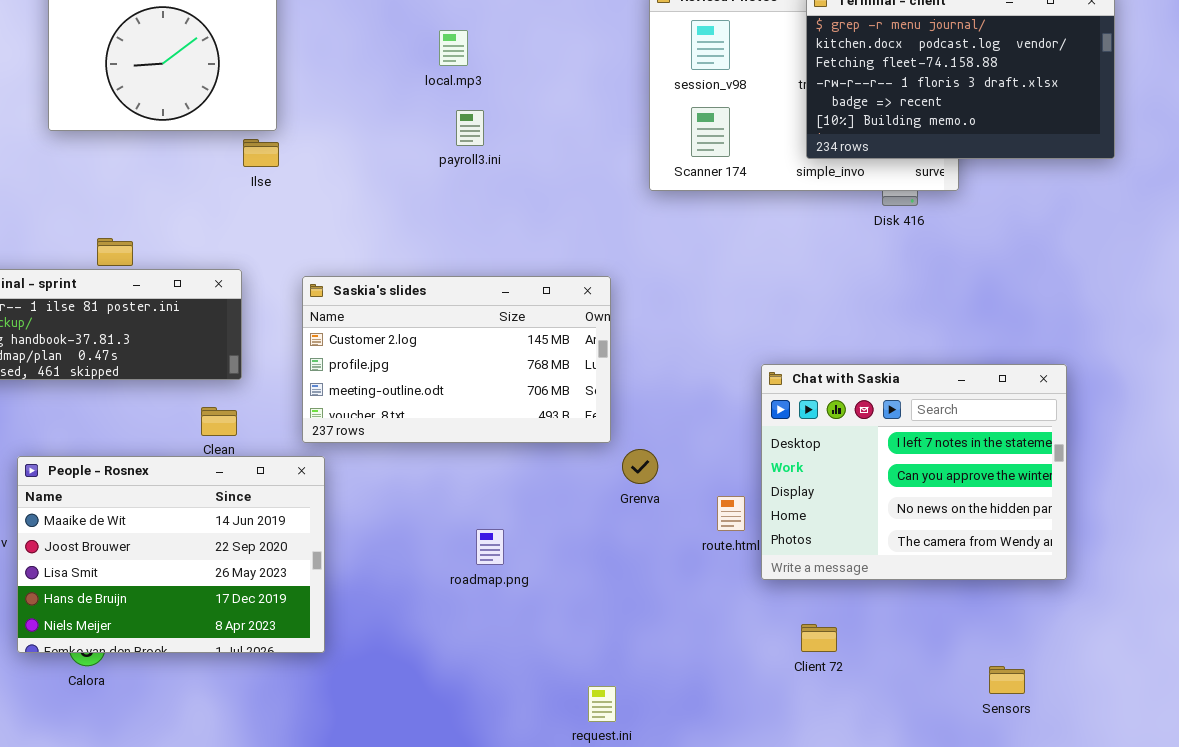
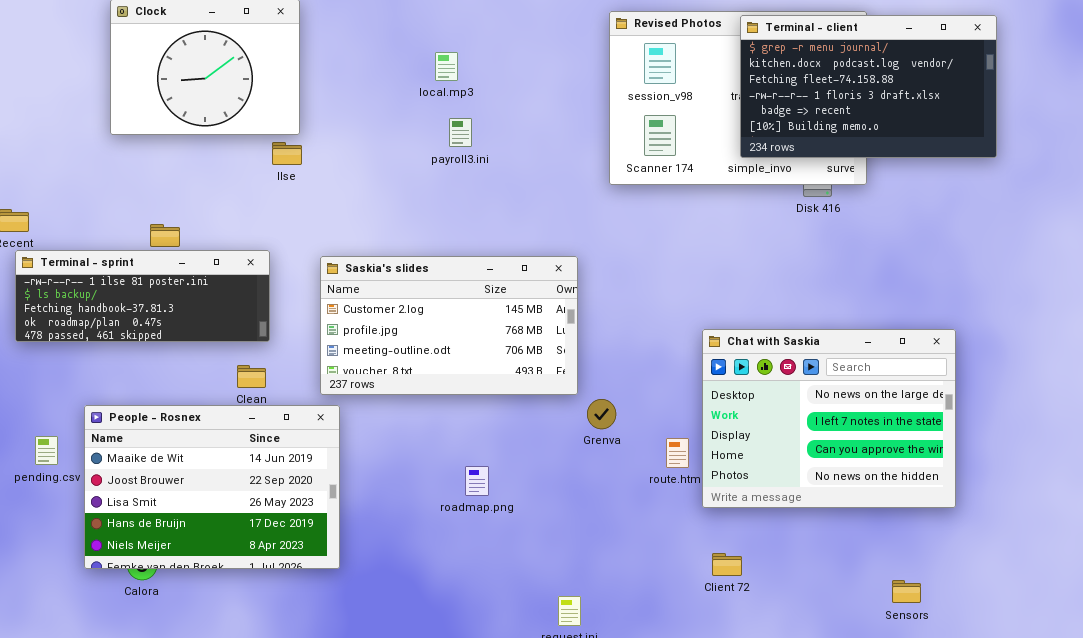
Chat with Saskia: [761,364,1067,580] -> [702,329,956,508], scrolled up 1 row
Client 72: [801,624,837,652] -> [712,553,742,576], moved

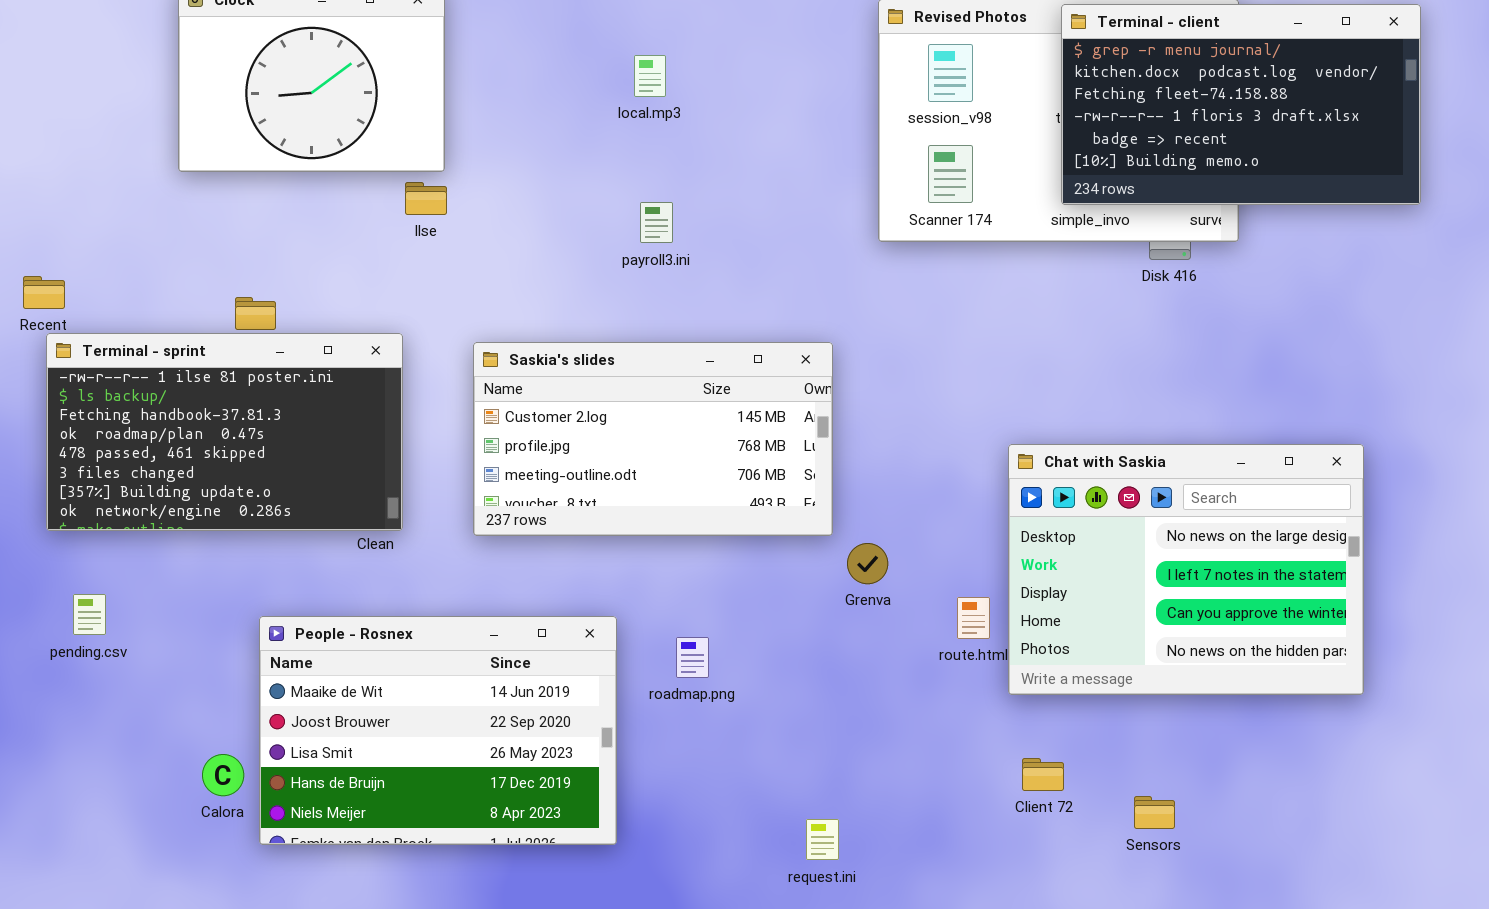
payroll3.ini: [449,118,472,147] -> [640,202,673,243], moved
Terminal - sprint: [15,250,270,342] -> [46,333,403,531], resized
People - Rosnex: [84,405,340,569] -> [259,616,617,845], moved
Sensors: [892,580,921,603] -> [1134,796,1175,829], moved

